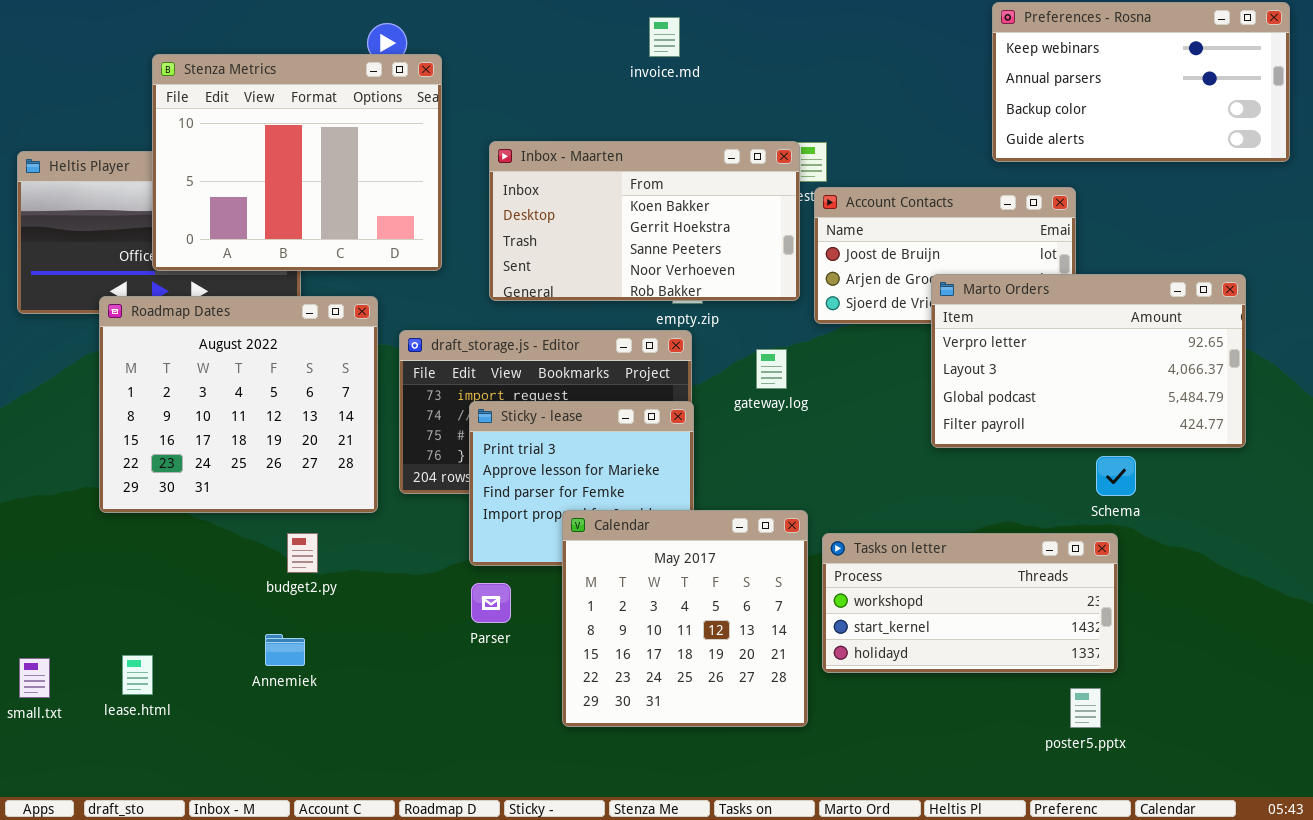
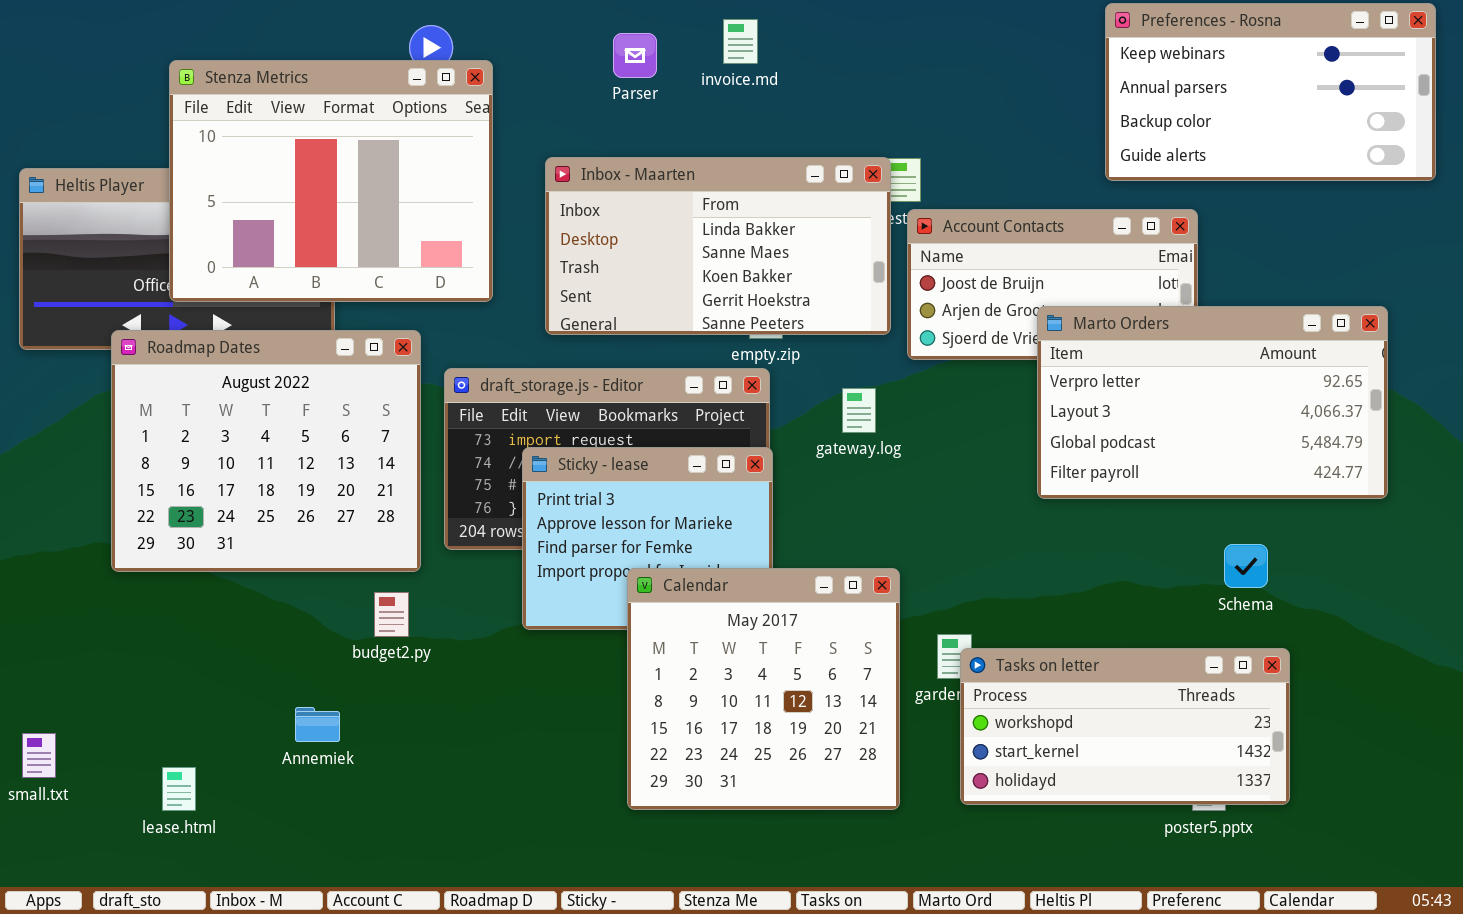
Inbox - Maarten: [489,141,800,301] -> [545,157,891,335], scrolled up 2 rows
Schema: [1096,456,1136,496] -> [1224,544,1268,588], moved
budget2.py: [287,533,318,573] -> [374,592,409,637], moved
Tasks on letter: [822,533,1118,673] -> [960,648,1290,805], moved
Parser: [471,583,511,623] -> [613,33,657,78], moved
lease.html: [122,655,153,695] -> [162,767,196,811], moved

